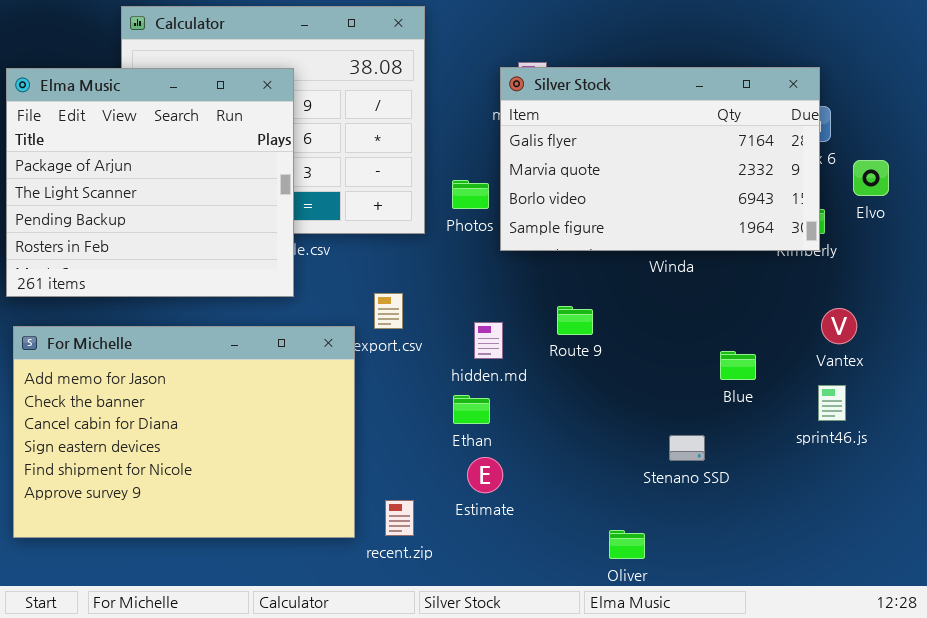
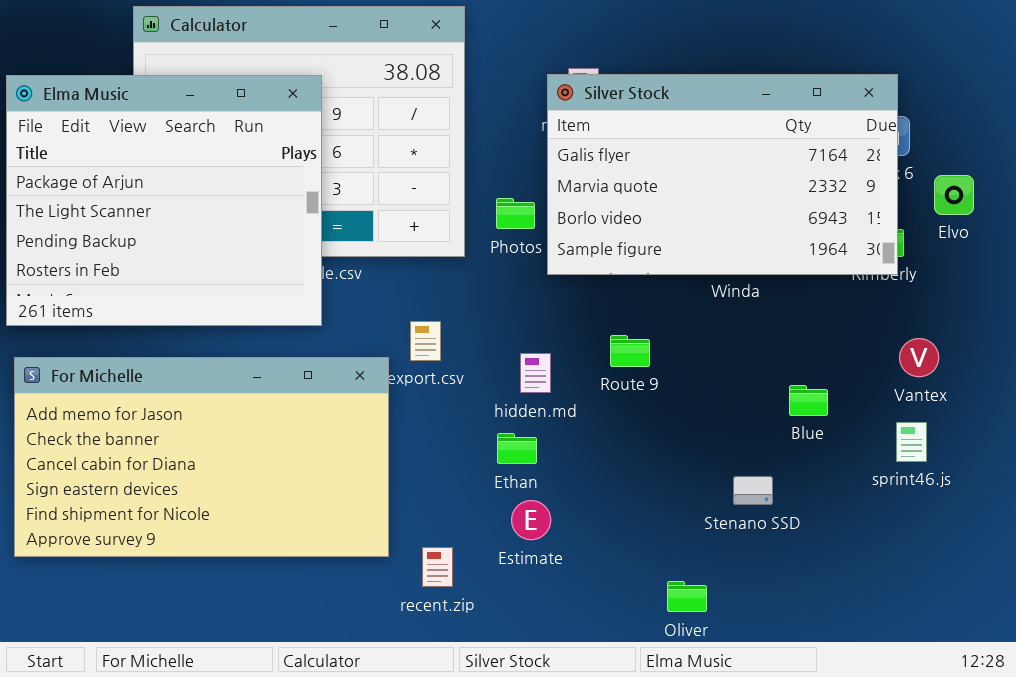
For Michelle: [13,326,355,538] -> [14,357,389,557], resized

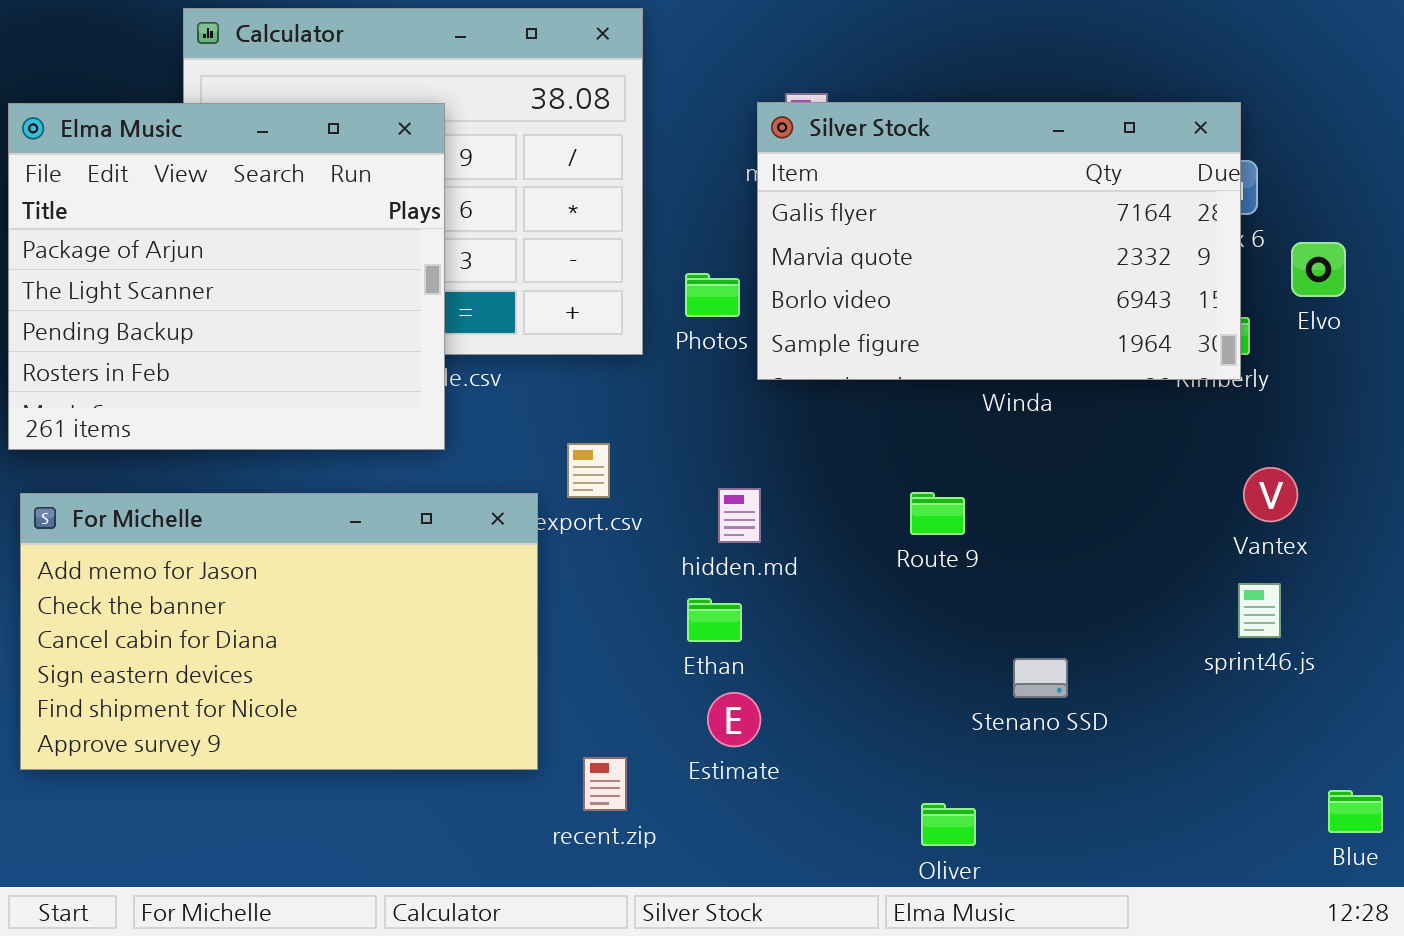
Route 9: [610,335,650,367] -> [910,492,965,535], moved
Blue: [789,385,828,416] -> [1328,790,1383,833], moved

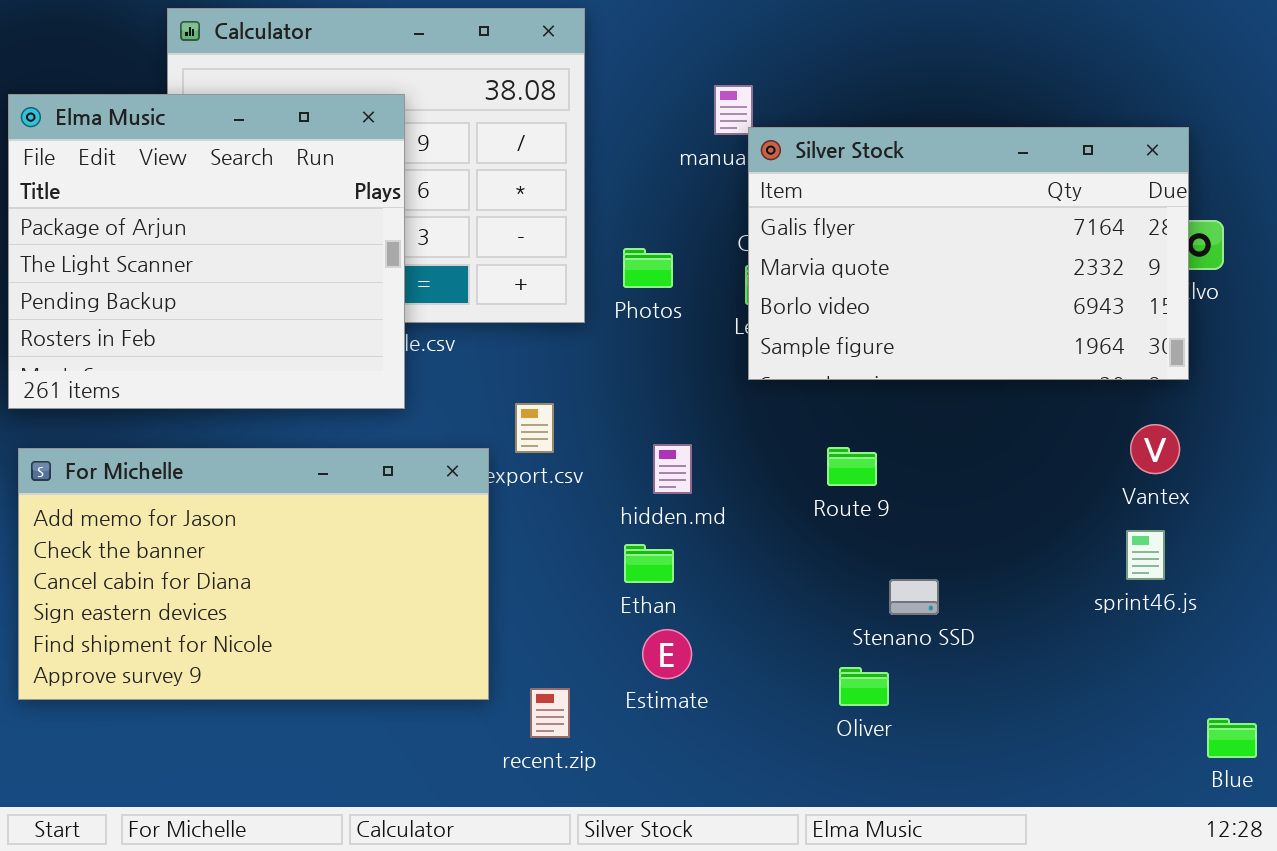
Silver Stock: [757,102,1241,380] -> [748,127,1189,380], moved
Stenano SSD: [1013,658,1068,698] -> [889,579,939,615], moved
Oliver: [921,803,976,846] -> [839,667,889,706], moved

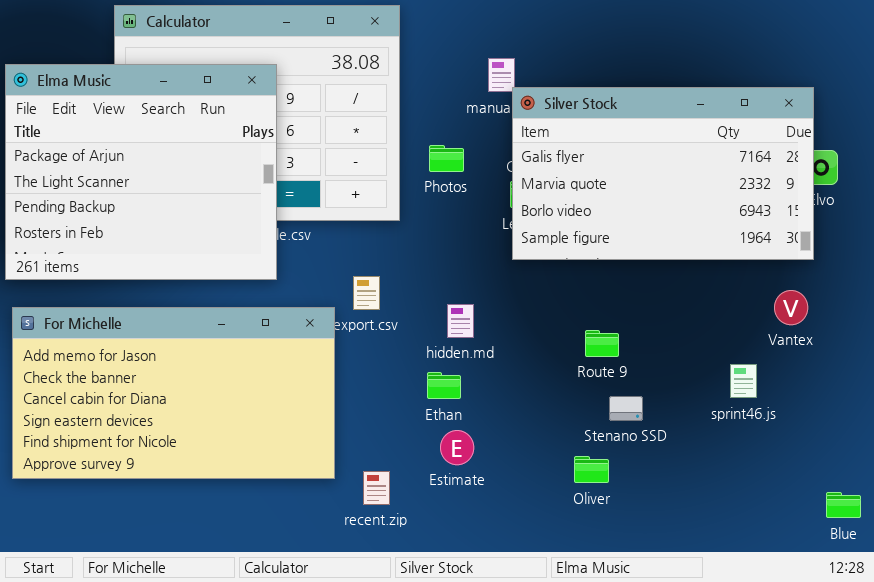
Photos: [623,248,673,288] -> [429,145,464,172], moved
Route 9: [827,447,877,486] -> [585,330,619,357], moved
sprint46.js: [1126,530,1165,580] -> [730,364,757,398], moved

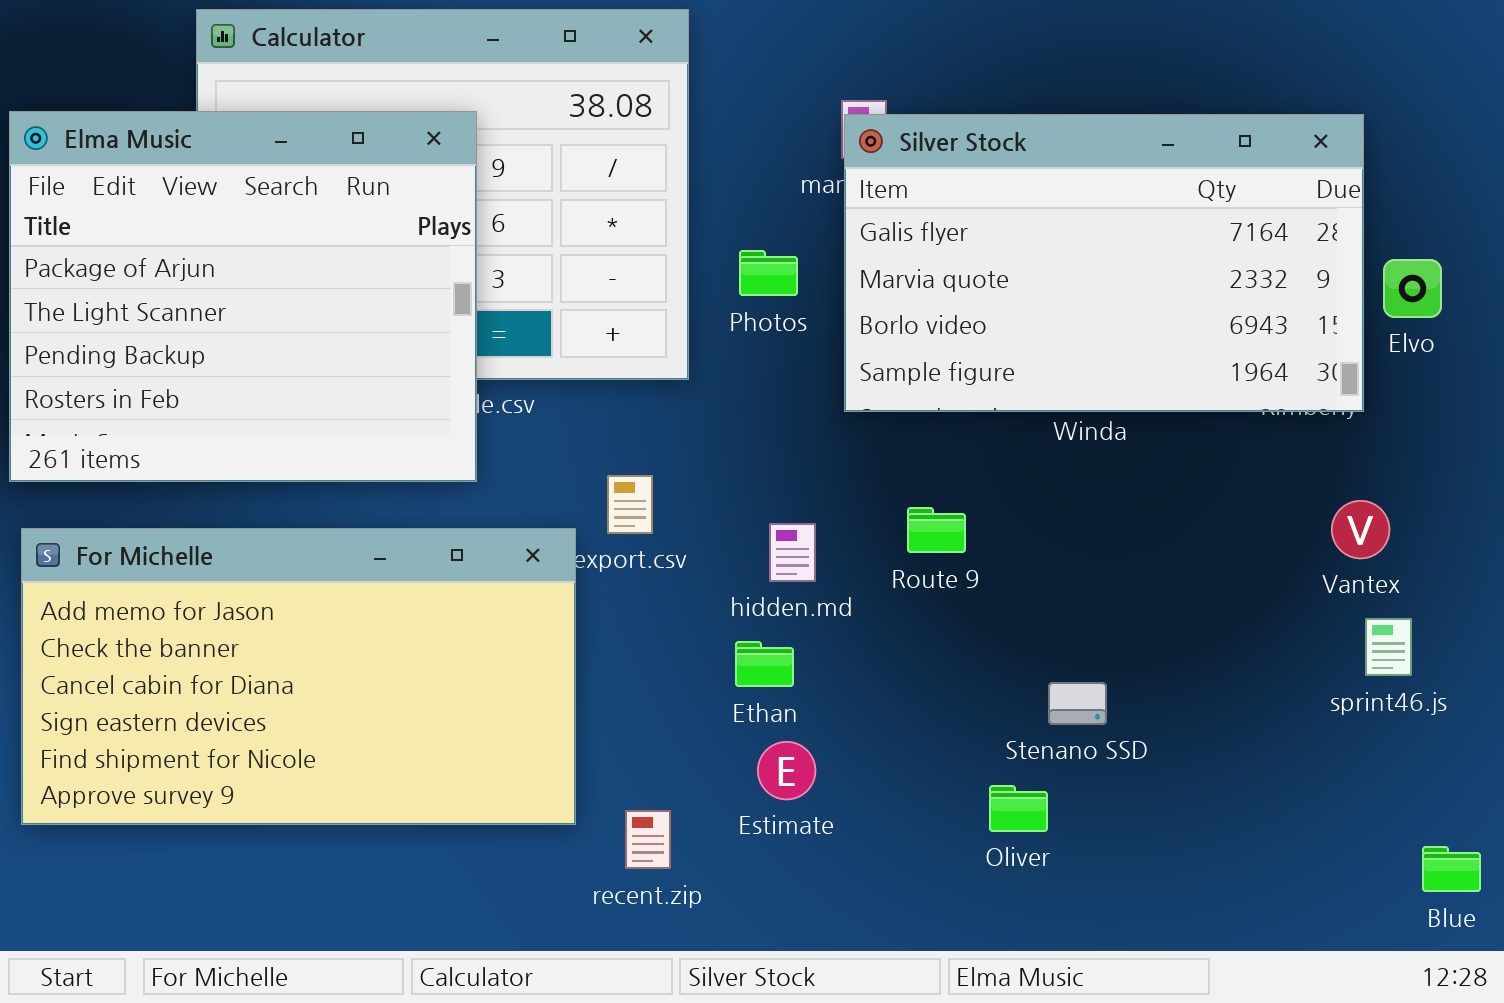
Silver Stock: [512,87,814,260] -> [844,114,1364,412], moved
Route 9: [585,330,619,357] -> [907,507,966,553], moved
sprint46.js: [730,364,757,398] -> [1365,618,1412,676], moved

